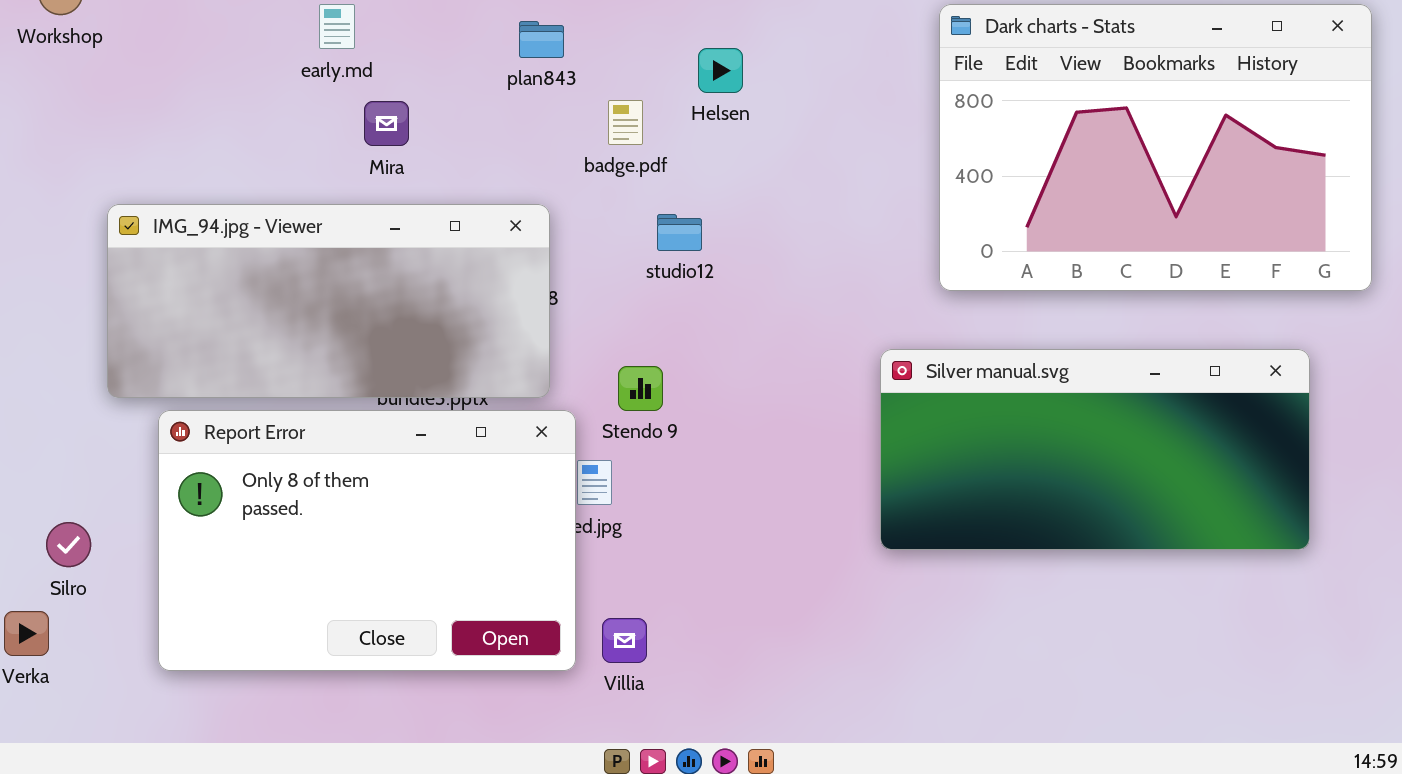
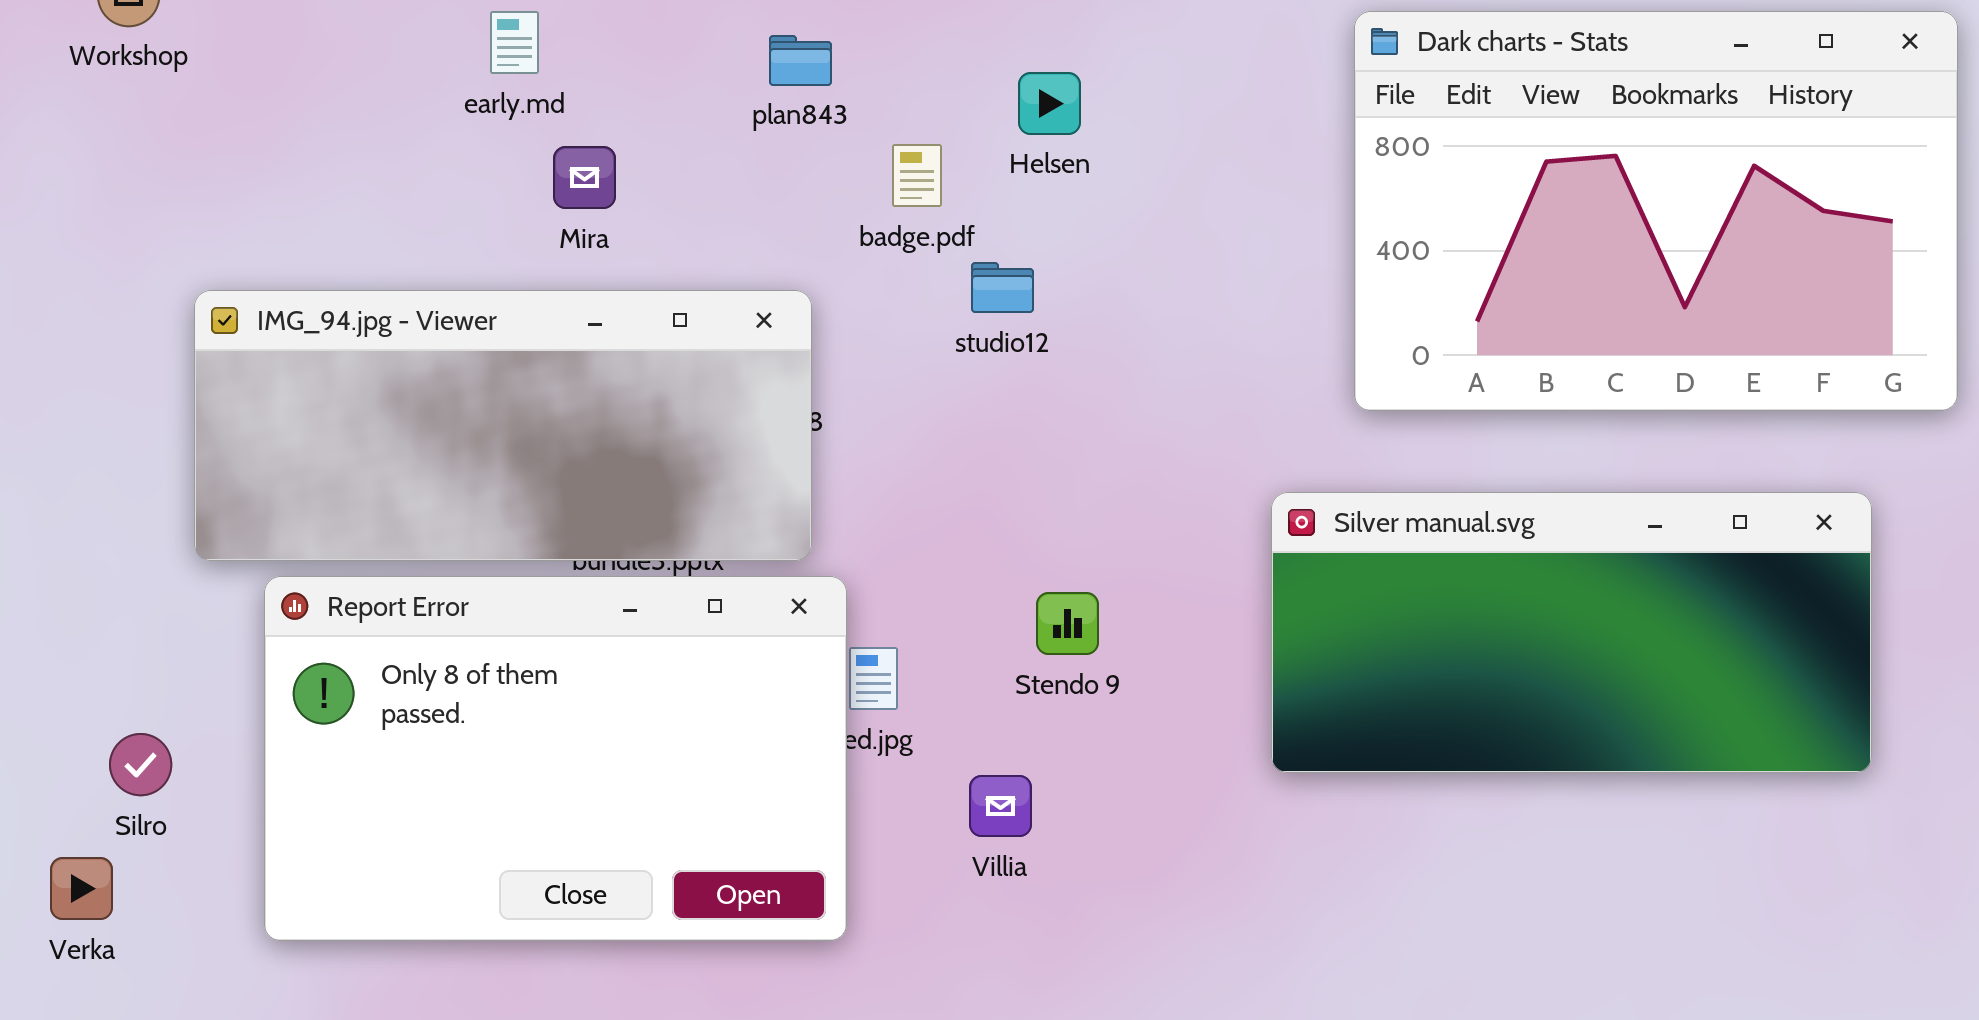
studio12: [657,214,702,251] -> [971,262,1034,313], moved
Stendo 9: [618,366,663,411] -> [1036,592,1099,655], moved
Villia: [602,618,647,663] -> [969,775,1032,837], moved

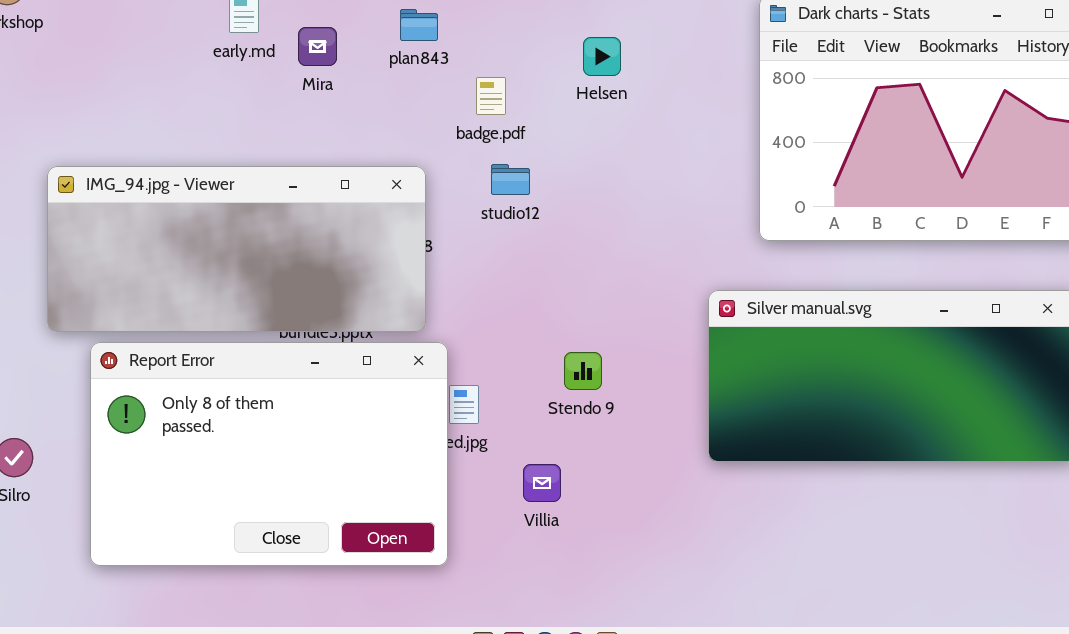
Helsen: [1018,72,1081,135] -> [583,37,621,76], moved
Mira: [553,146,616,209] -> [298,27,337,66], moved
studio12: [971,262,1034,313] -> [491,164,530,195], moved

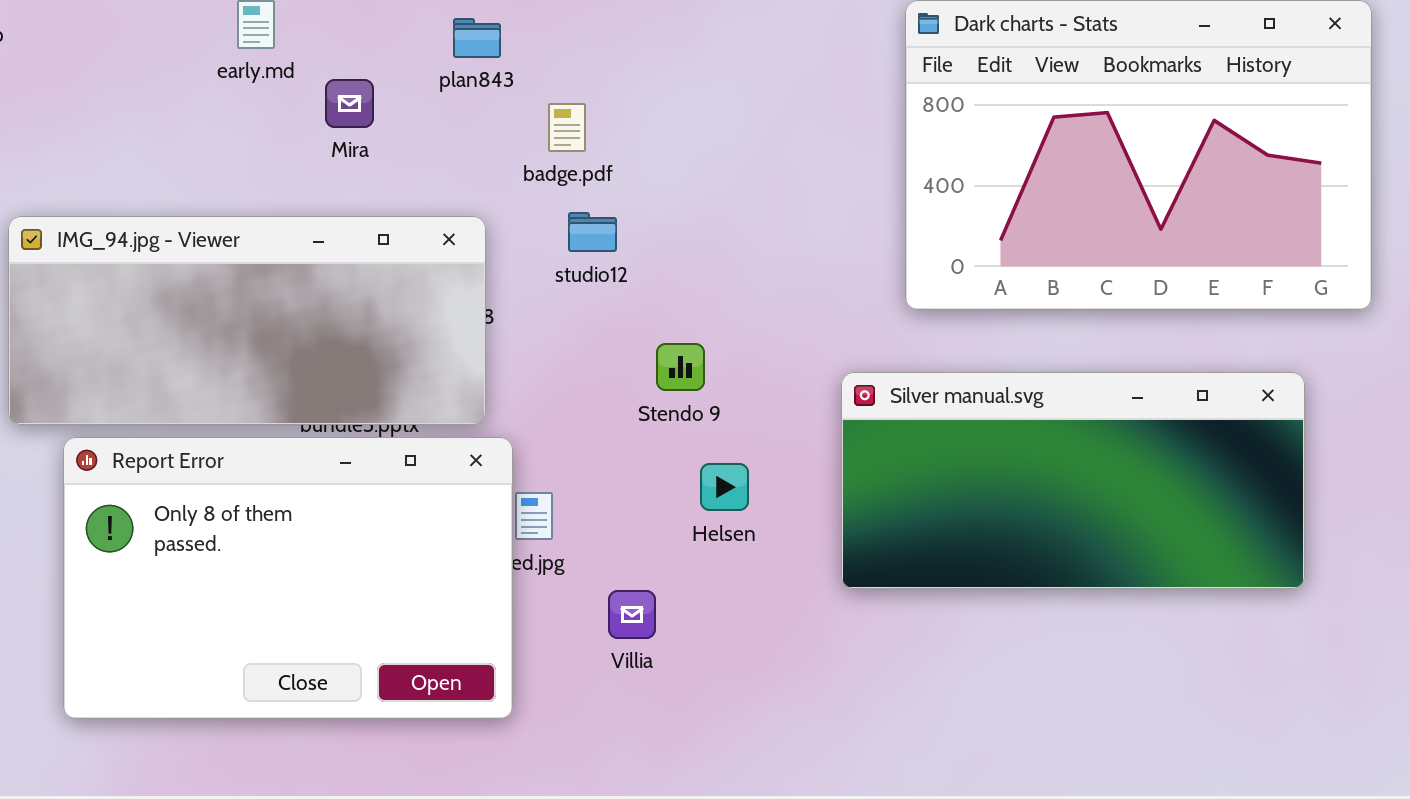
Mira: [298,27,337,66] -> [325,79,374,128], moved
Helsen: [583,37,621,76] -> [700,463,749,511], moved
Stendo 9: [564,352,602,390] -> [656,343,705,391], moved

